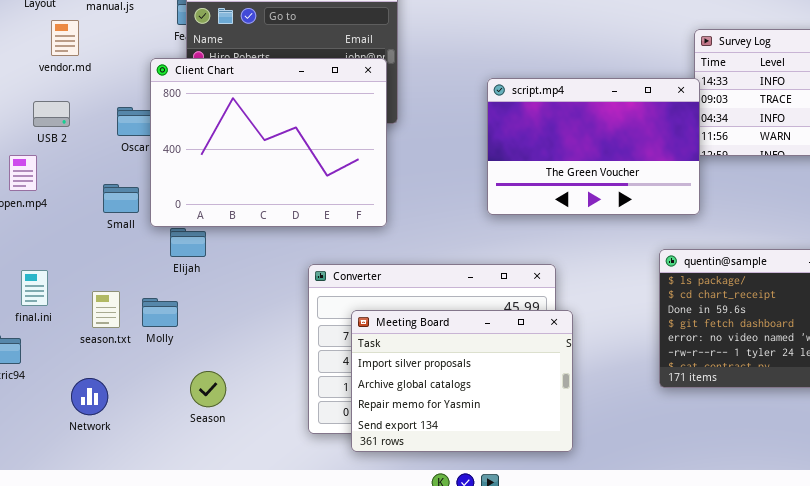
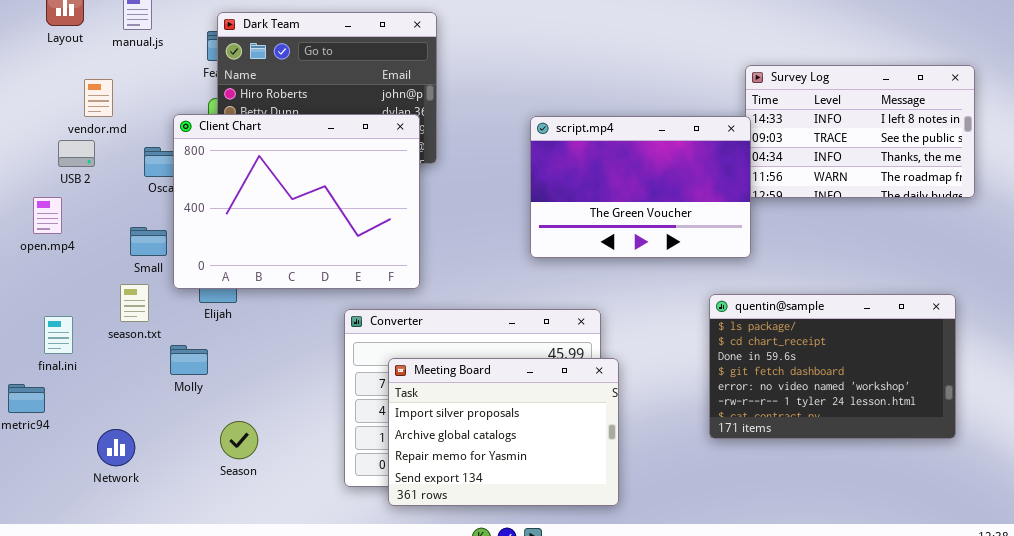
vendor.md: [51,20,79,56] -> [84,79,113,117], moved
Client Chart: [150,58,387,227] -> [173,114,420,289], moved
season.txt: [92,291,120,328] -> [120,284,149,322], moved

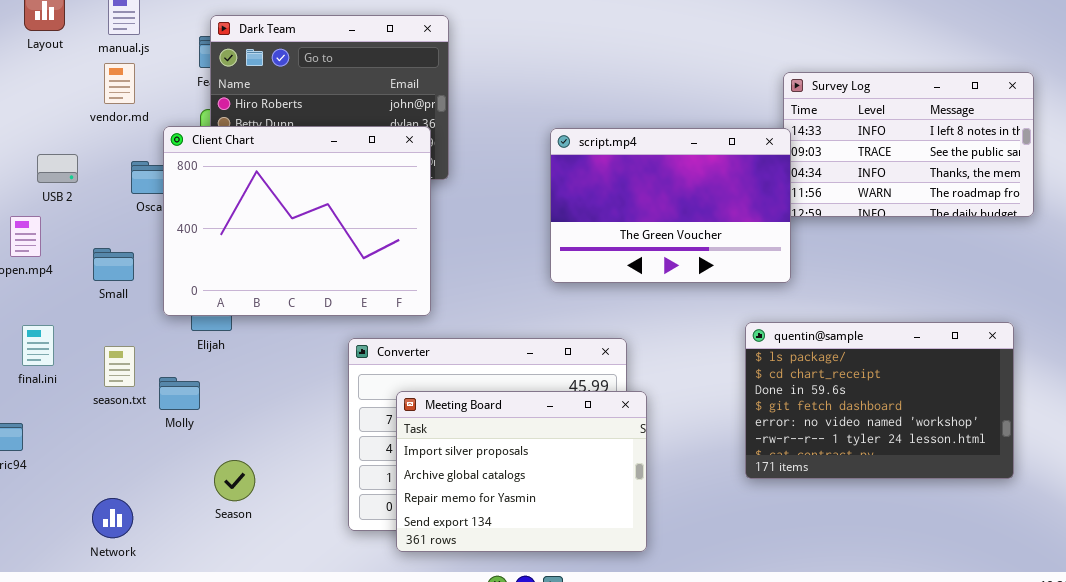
vendor.md: [84,79,113,117] -> [104,63,135,104], moved
Small: [130,227,167,256] -> [93,248,134,281], moved
season.txt: [120,284,149,322] -> [104,346,135,387], moved
final.ini: [44,316,73,354] -> [22,325,54,366], moved
Network: [97,429,135,466] -> [92,498,133,538], moved

